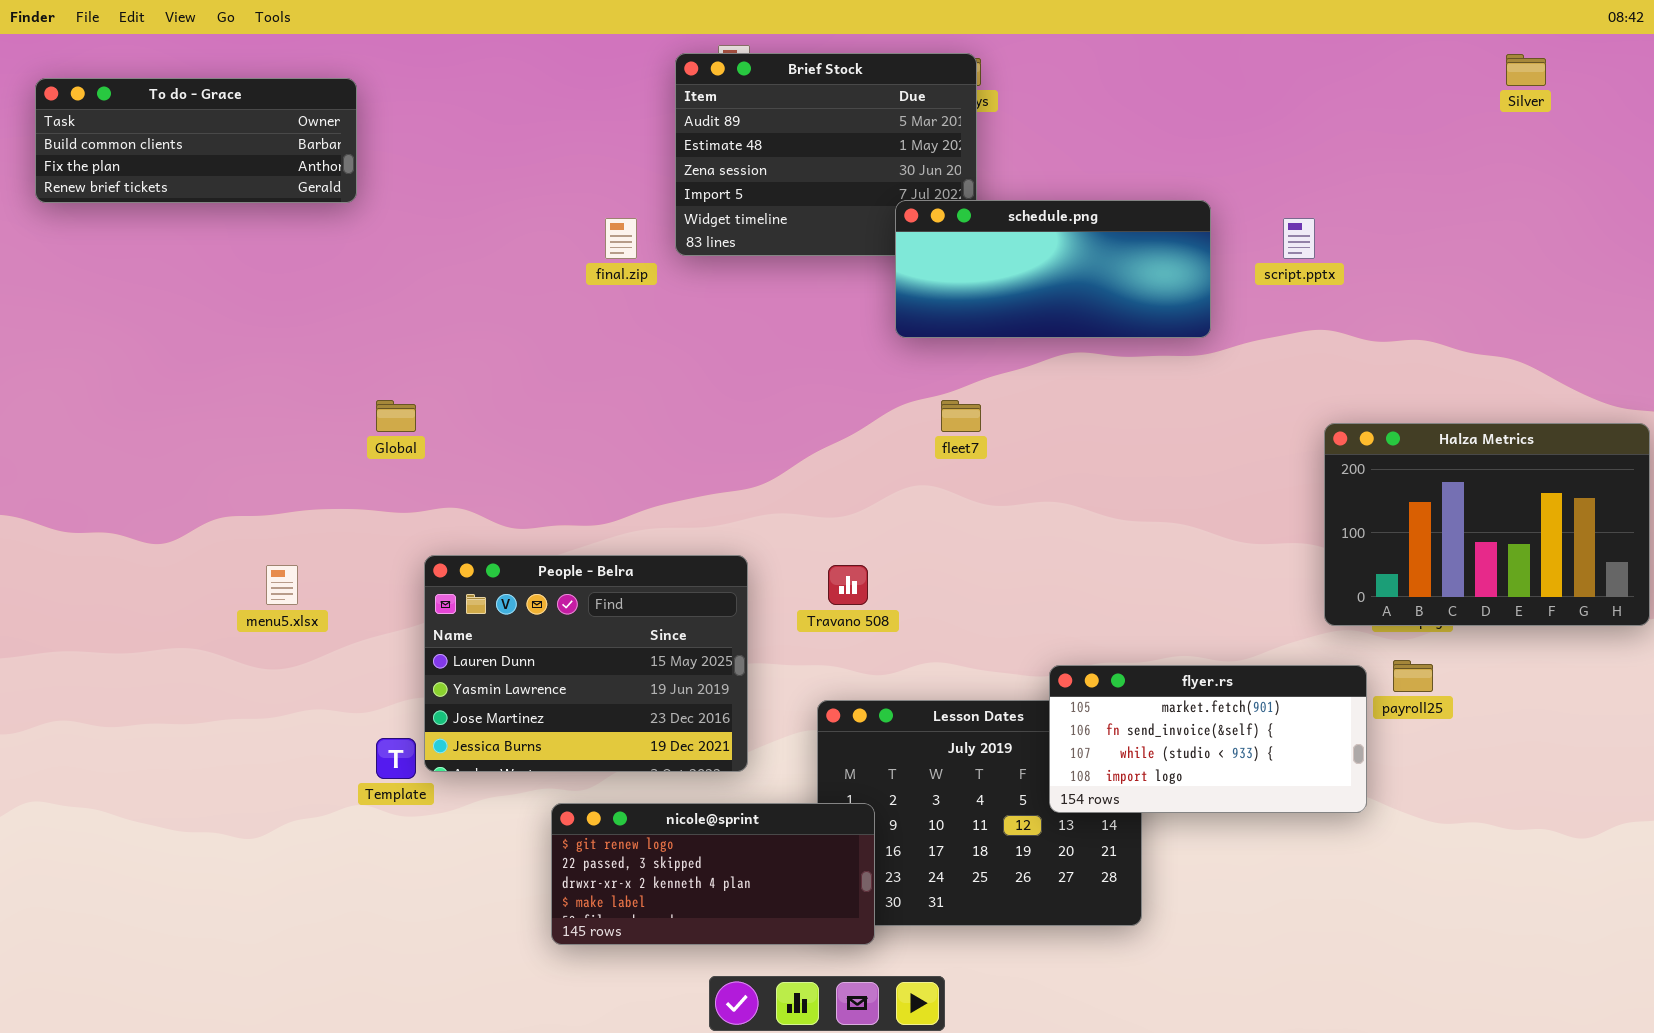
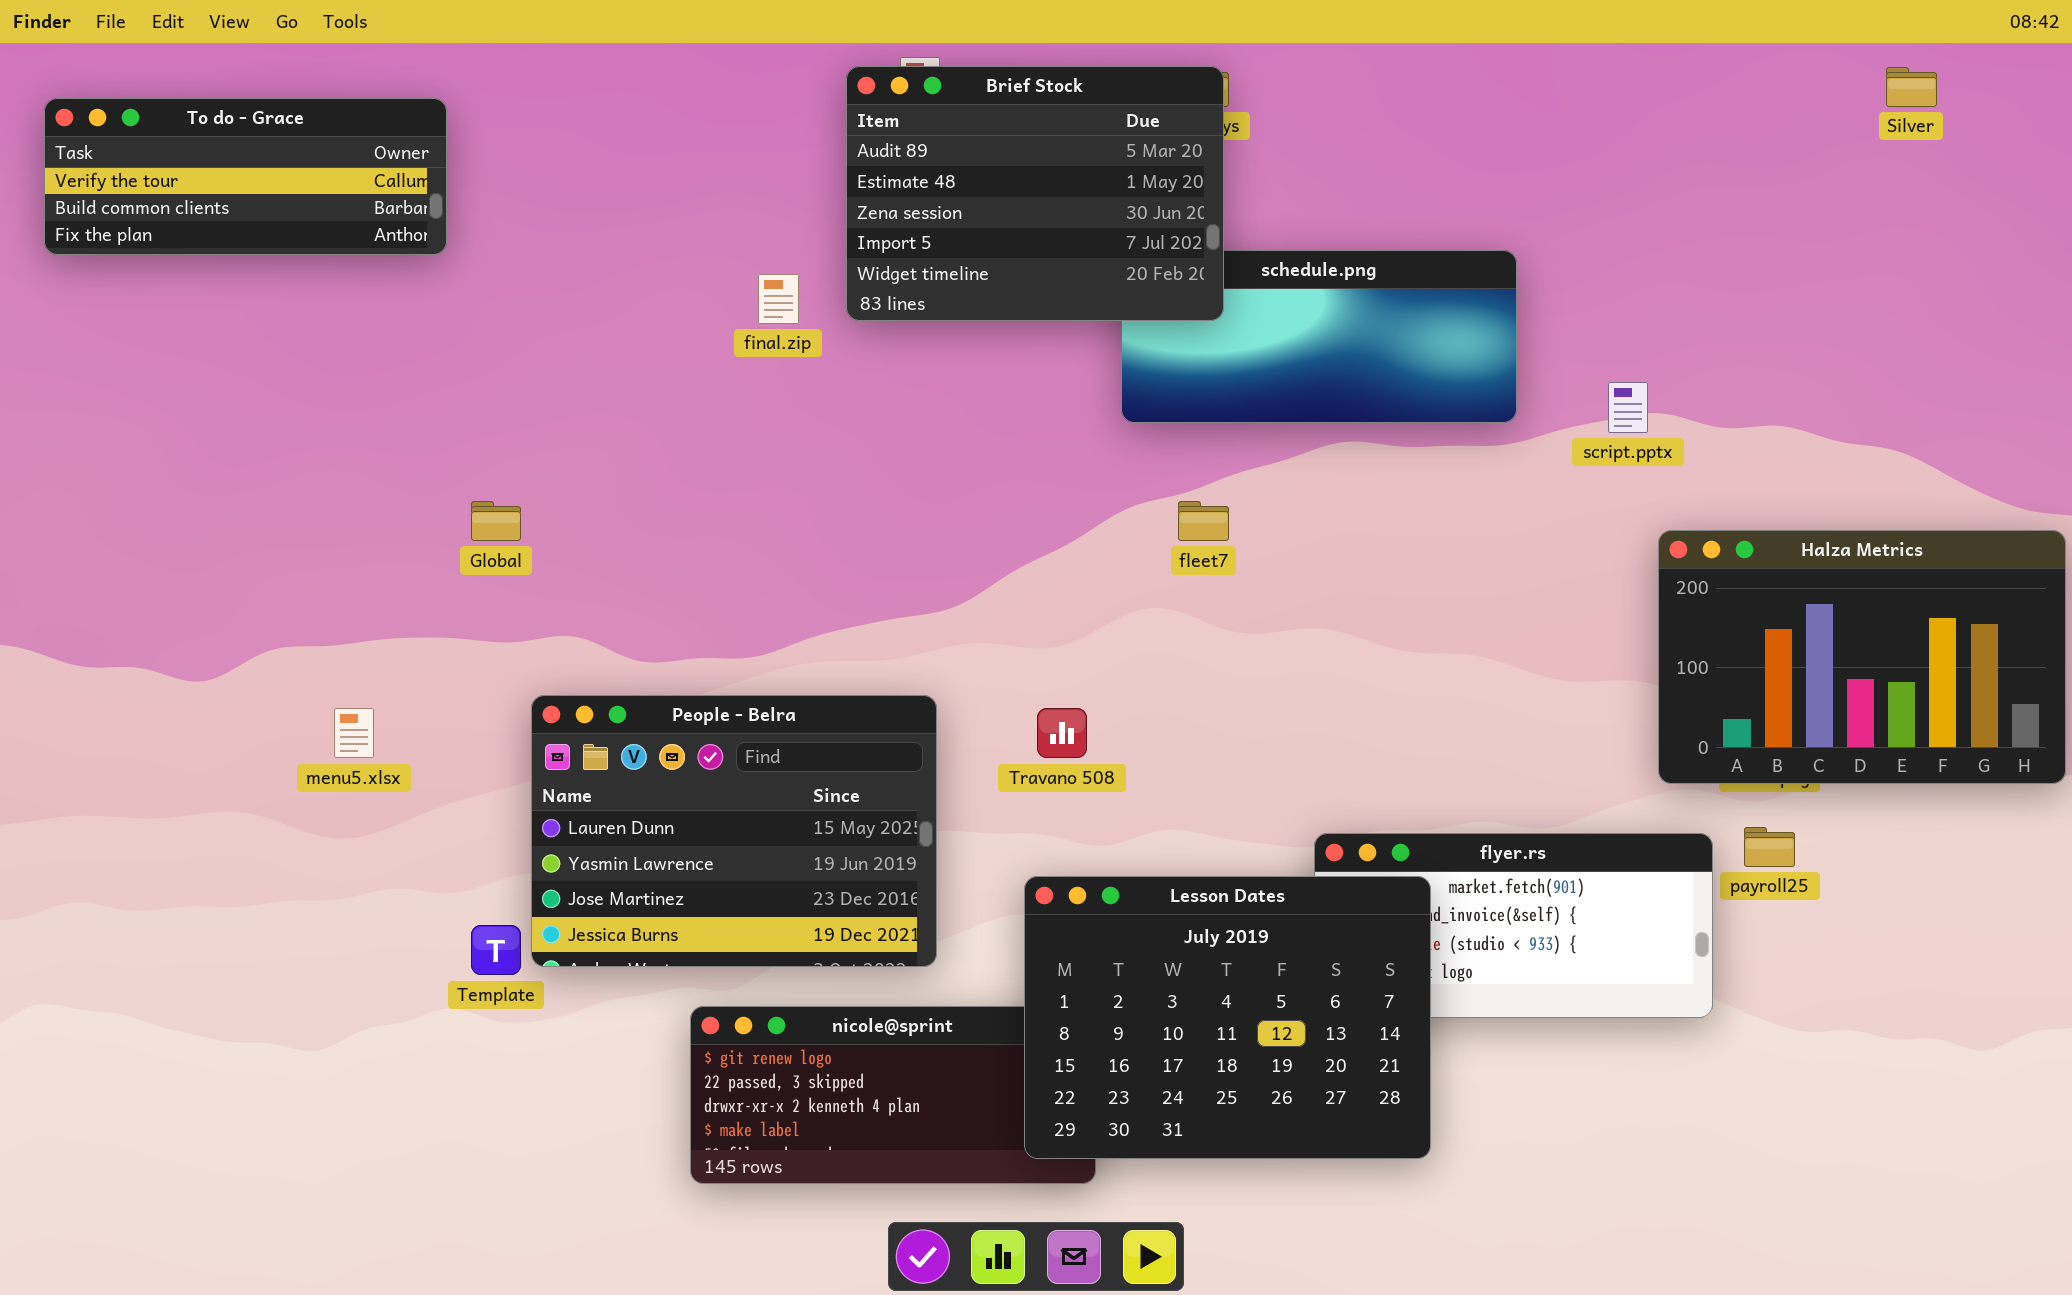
Brief Stock: [675,53,977,256] -> [846,66,1224,321], raised
To do - Grace: [35,78,357,203] -> [44,98,447,255], scrolled up 1 row
script.pptx: [1283,218,1315,259] -> [1608,382,1648,433], moved
Lesson Dates: [817,700,1142,926] -> [1024,876,1431,1159], raised

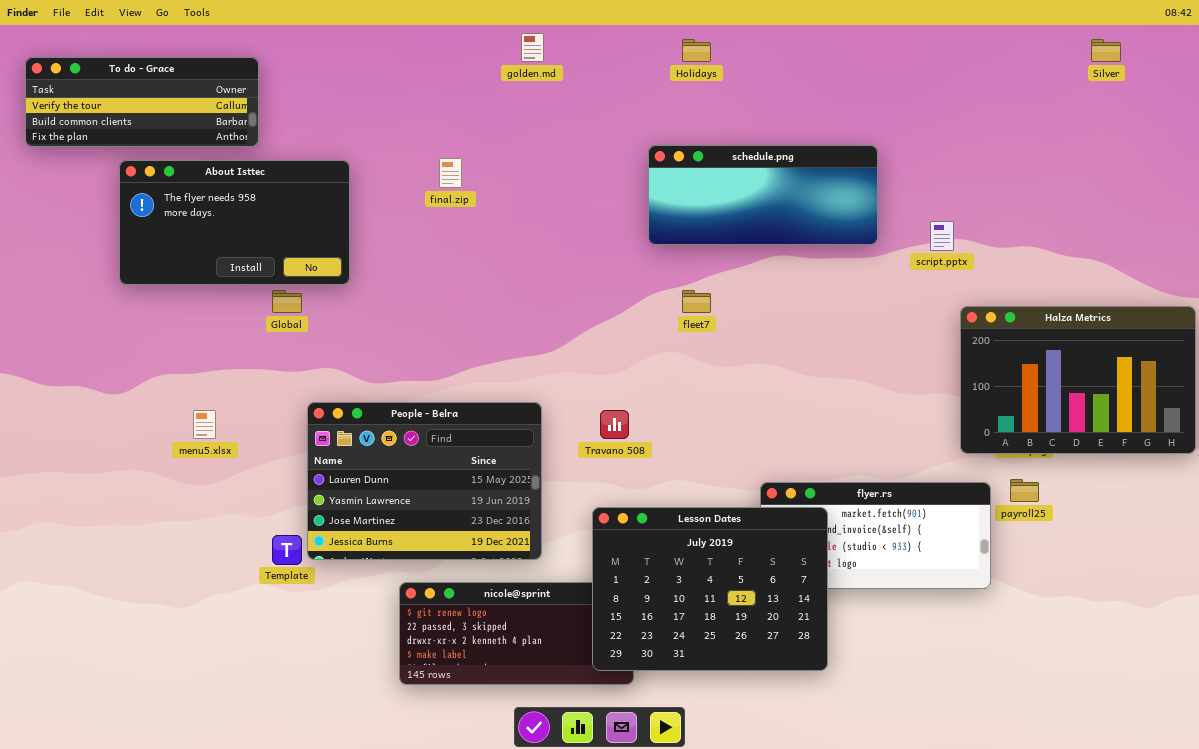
Brief Stock: [846,66,1224,321] -> none, closed
About Isttec: none -> [119,160,350,285], opened

